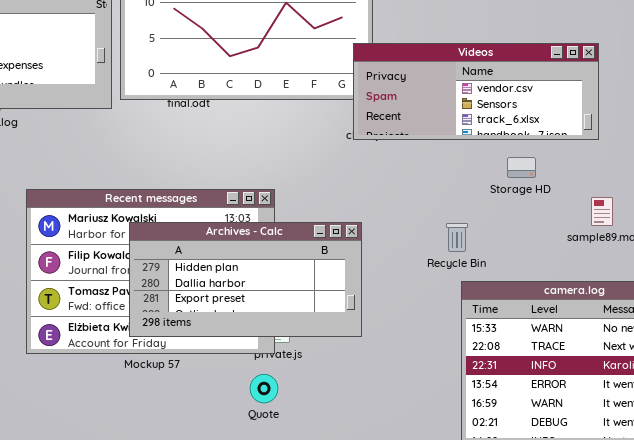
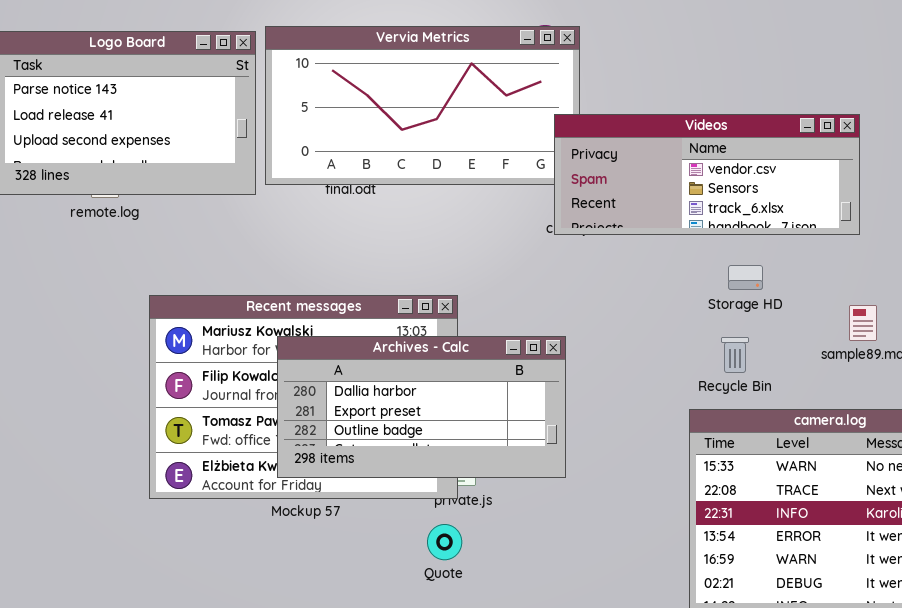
Storage HD: [507,157,536,178] -> [728,265,763,290], moved
Archives - Calc: [129,222,362,337] -> [277,336,566,478], scrolled down 1 row
Recycle Bin: [446,223,468,252] -> [721,337,749,373], moved

